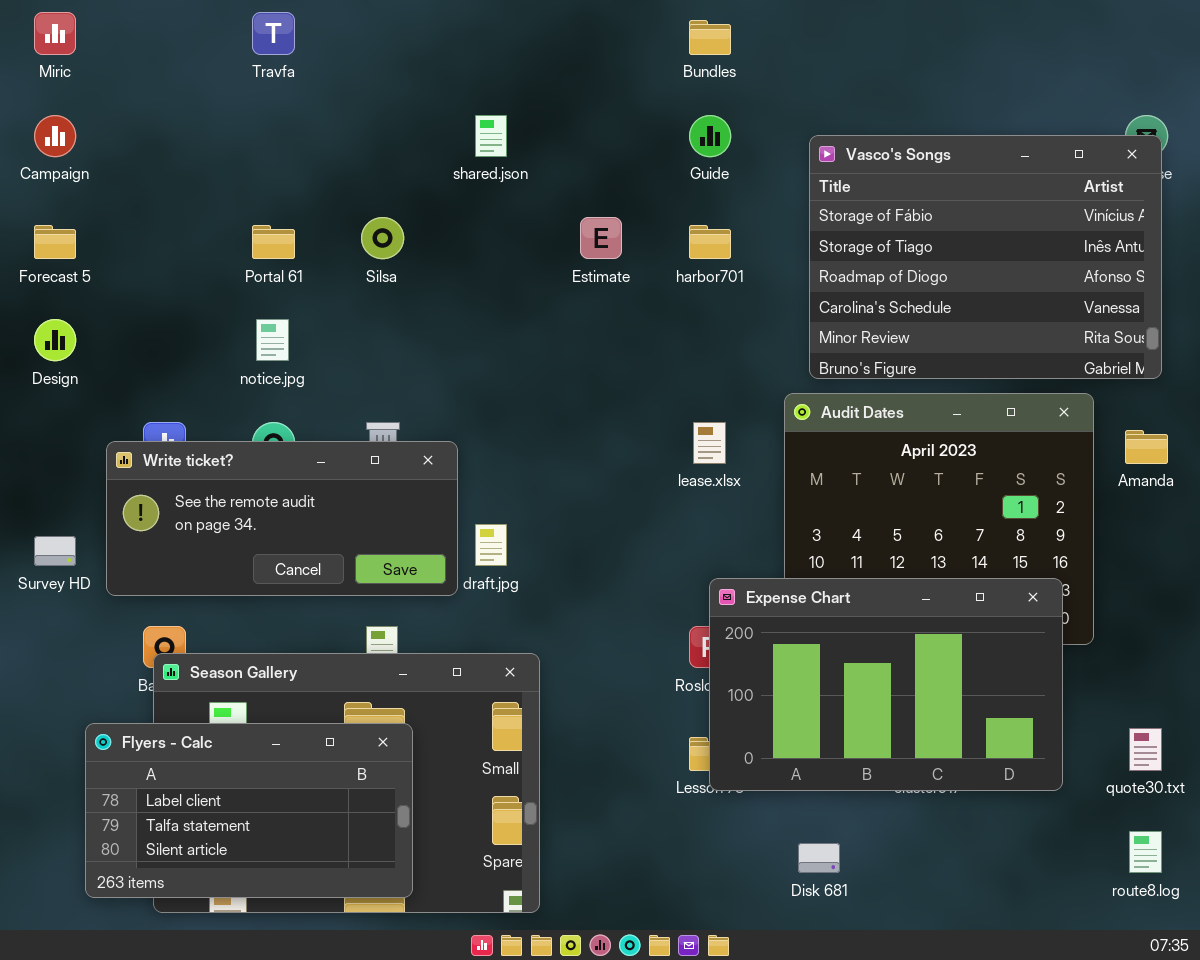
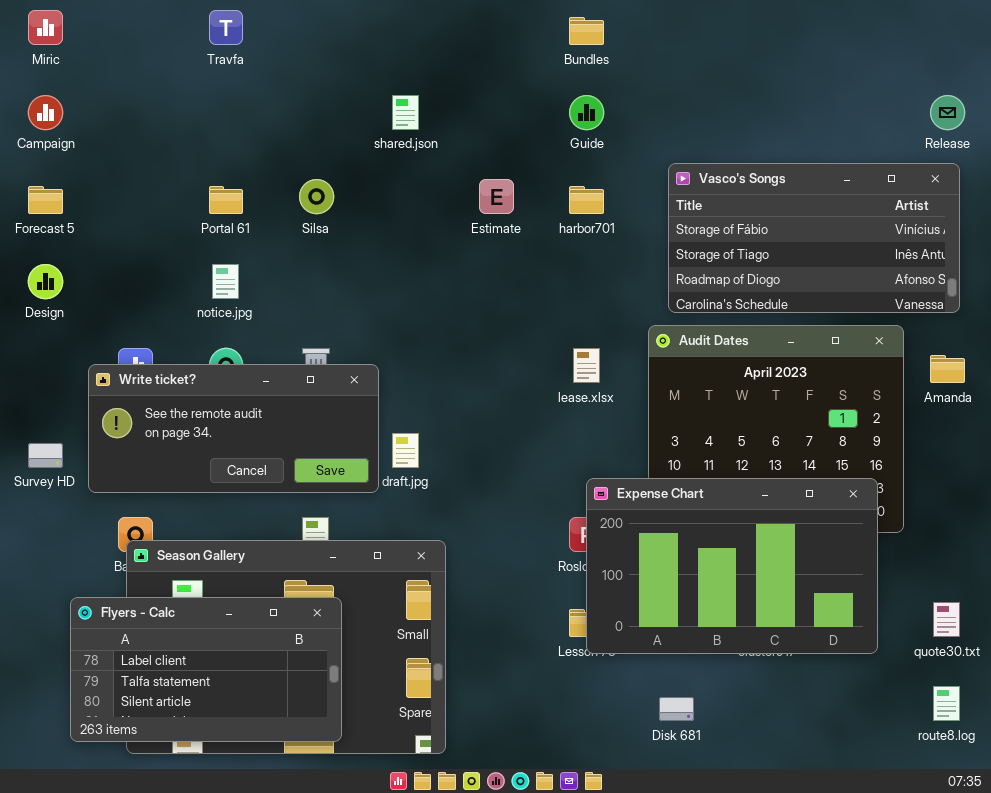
Vasco's Songs: [809,135,1162,379] -> [668,163,960,313], resized

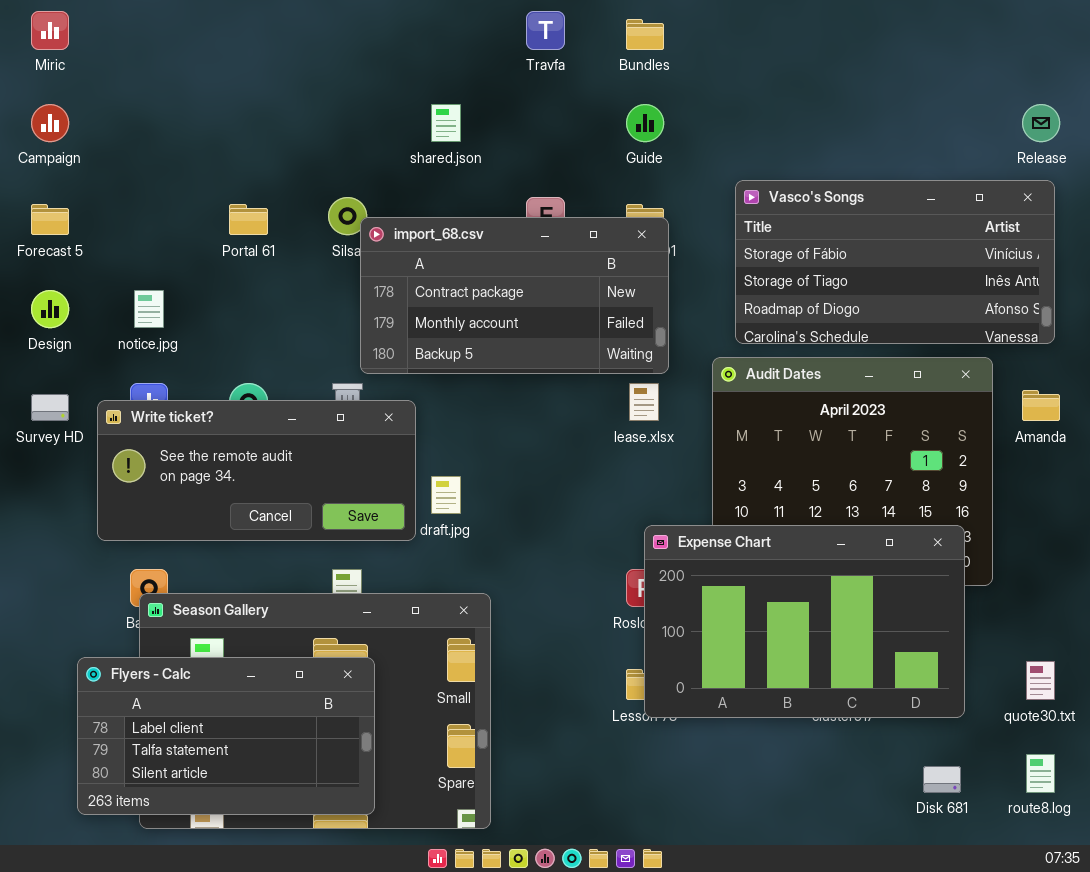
Travfa: [209,10,243,45] -> [526,11,565,50], moved
import_68.csv: none -> [360,217,669,374], opened
notice.jpg: [212,264,239,299] -> [134,290,164,328], moved
Survey HD: [28,443,63,468] -> [31,394,69,421], moved
Disk 681: [659,697,694,721] -> [923,766,961,793], moved

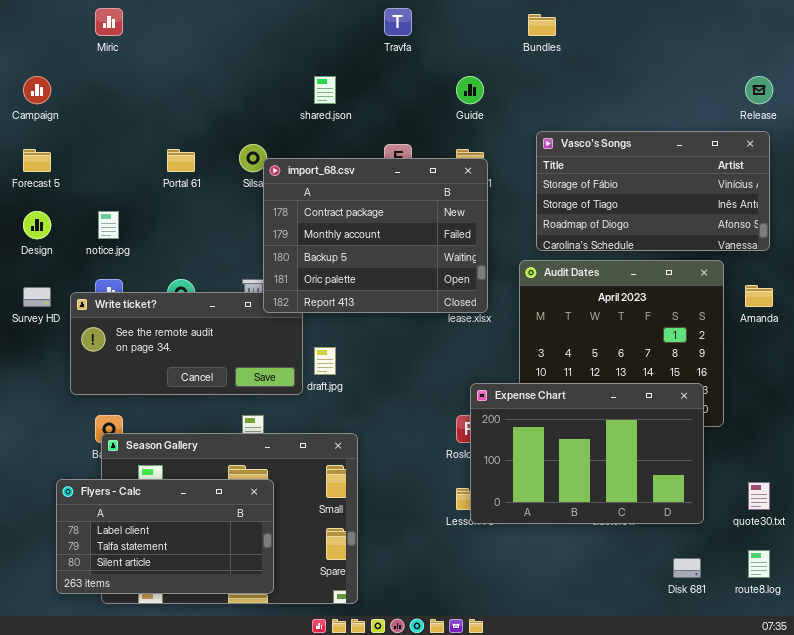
Miric: [31,11,69,50] -> [95,8,123,36], moved
Bundles: [626,19,664,50] -> [528,14,556,36], moved
import_68.csv: [360,217,669,374] -> [263,158,488,313], resized

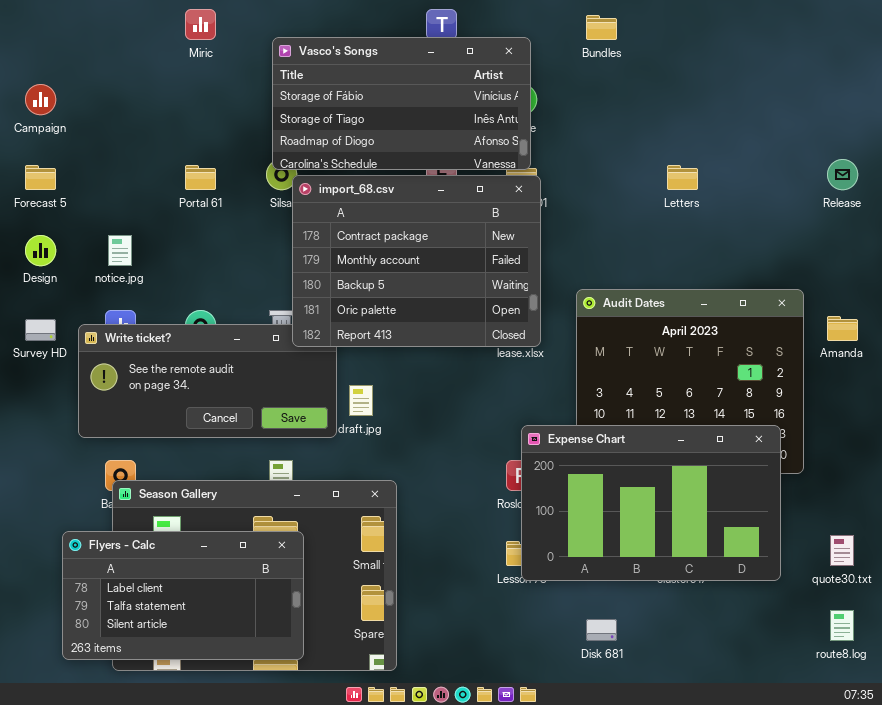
Miric: [95,8,123,36] -> [185,9,216,40], moved
Release: [745,76,773,104] -> [827,159,858,190], moved
Vasco's Songs: [536,131,770,251] -> [272,37,531,170], moved
Disk 681: [673,558,701,578] -> [586,619,617,641], moved

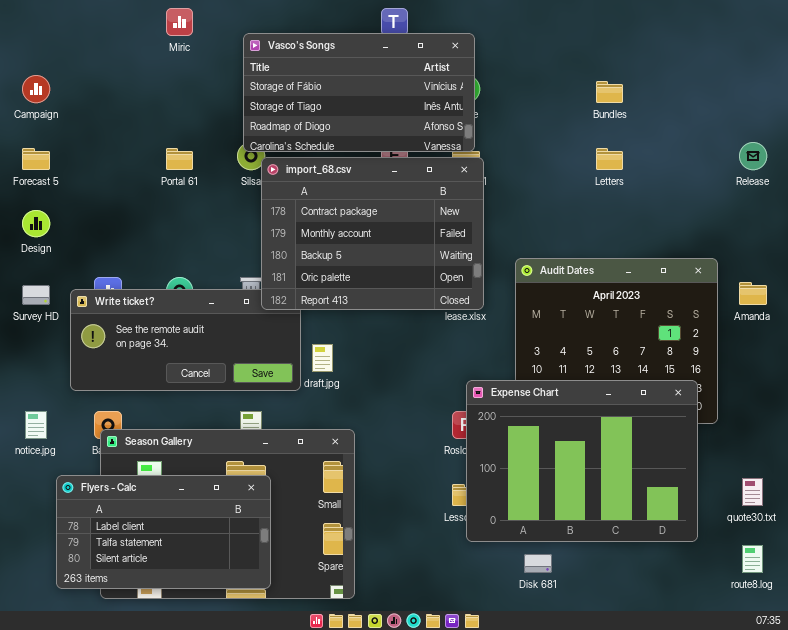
Bundles: [586,15,617,40] -> [596,81,623,103], moved
notice.jpg: [108,235,132,266] -> [25,411,47,439], moved
Expense Chart: [521,425,781,581] -> [466,380,698,542], resized

